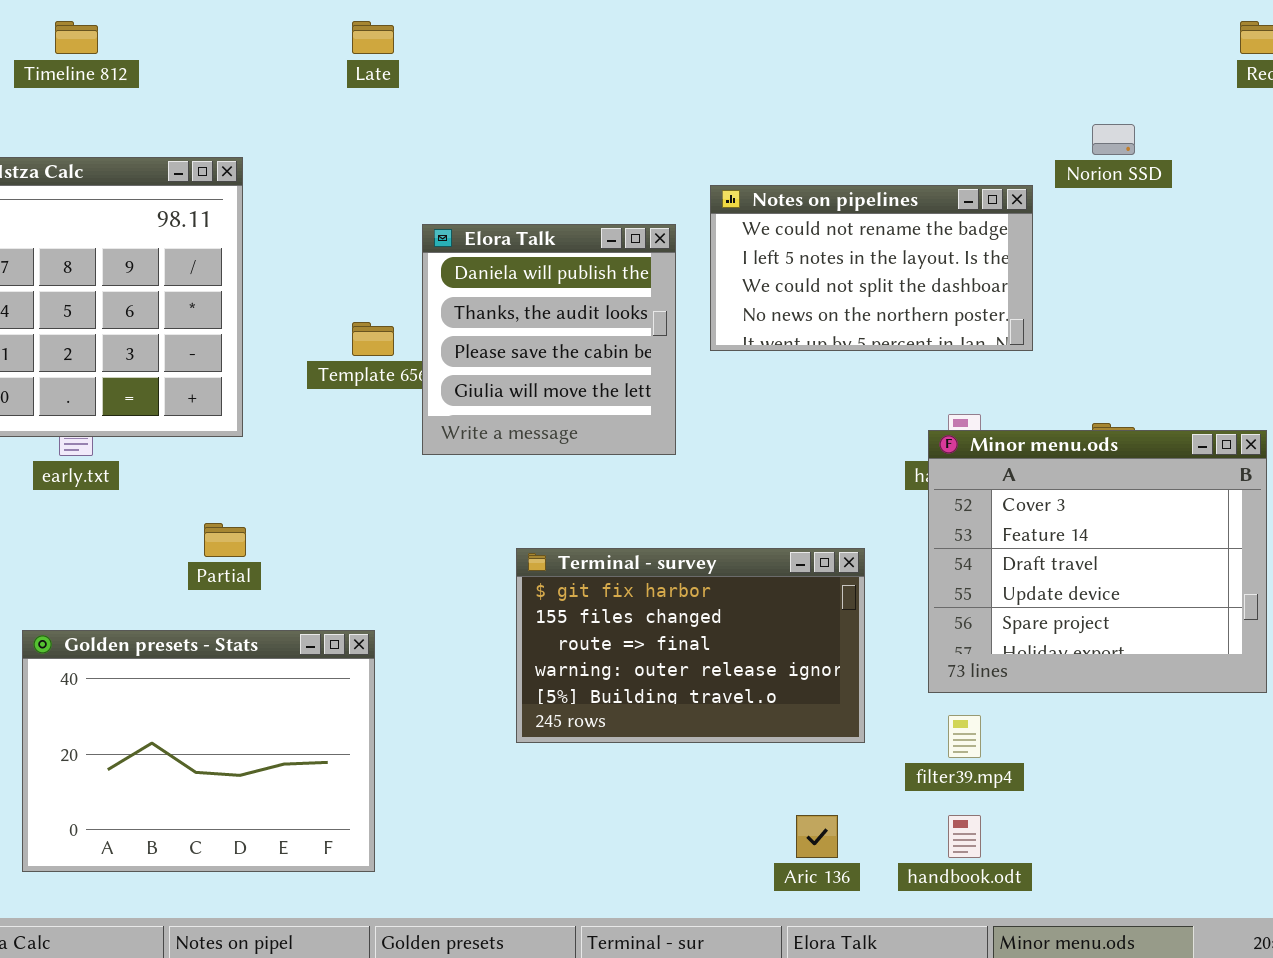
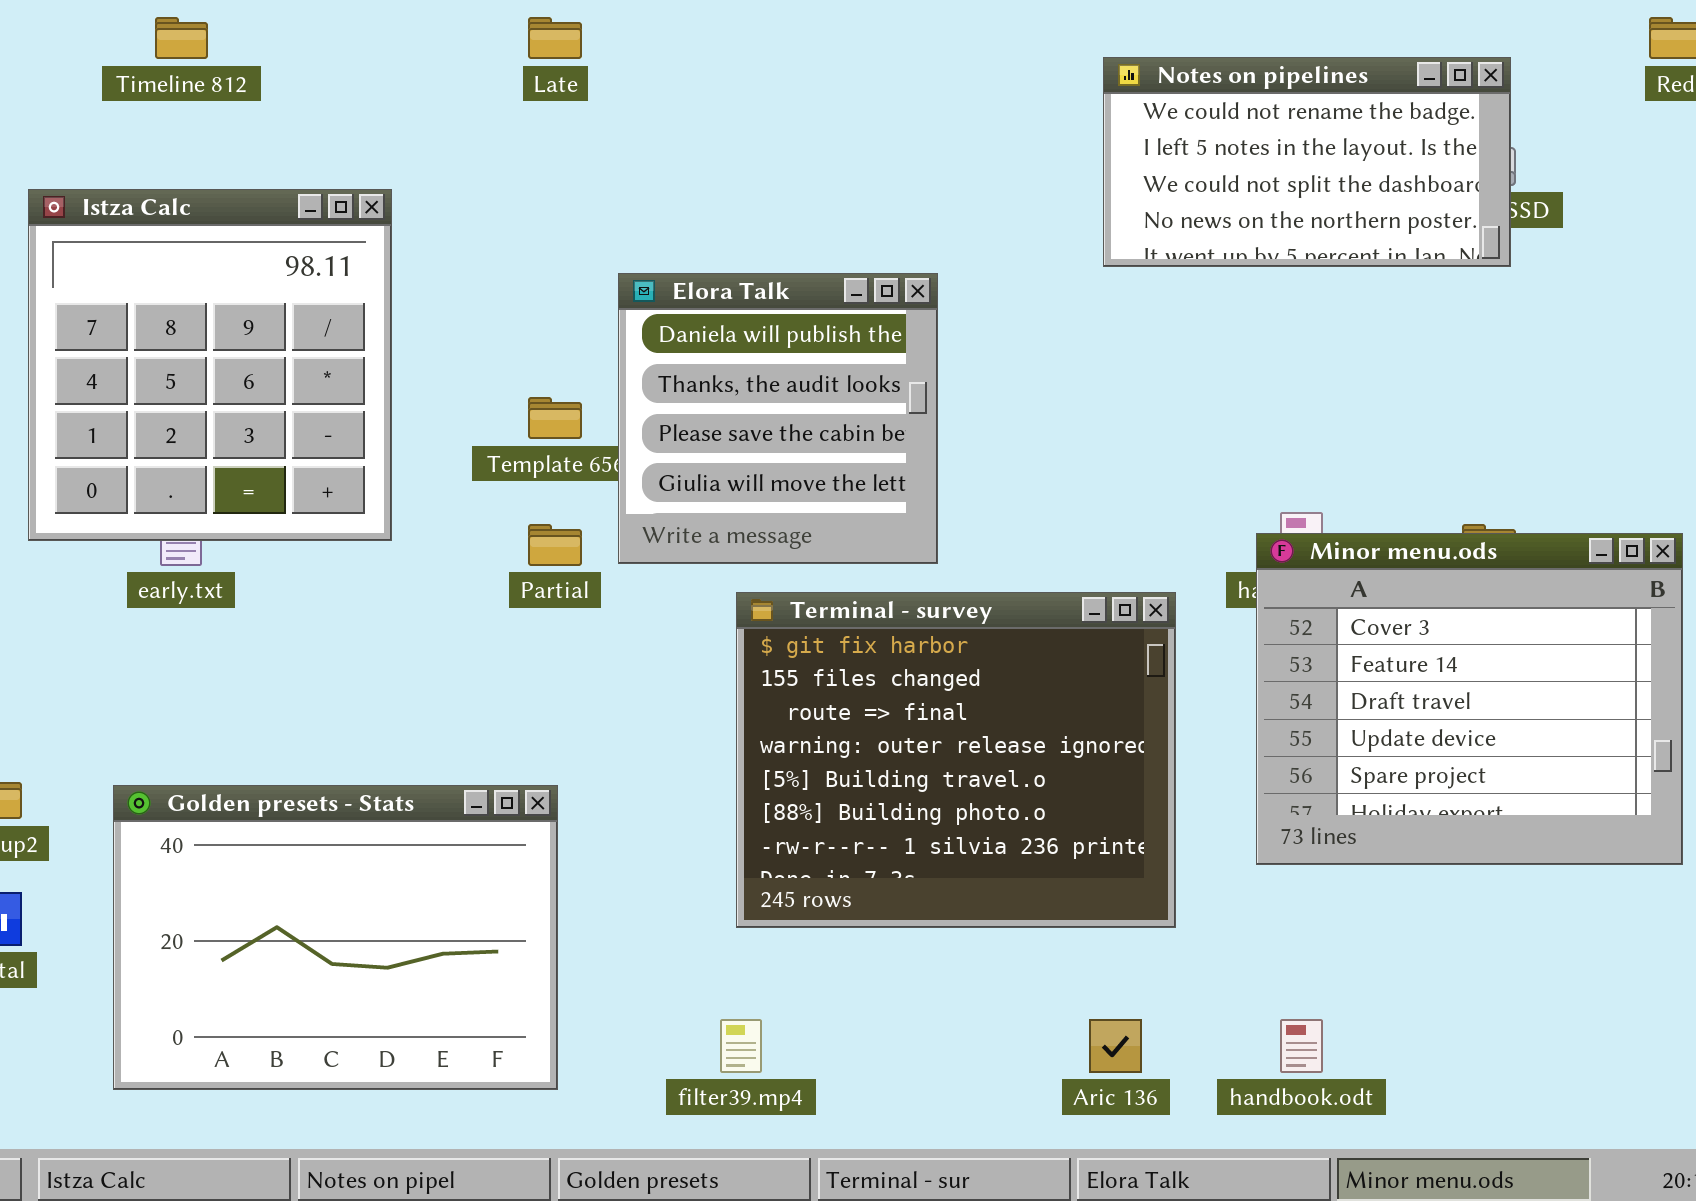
Notes on pipelines: [710,185,1033,351] -> [1103,57,1511,267], moved
Partial: [204,523,246,557] -> [528,524,582,566], moved
Terminal - survey: [516,548,865,743] -> [736,592,1176,928], resized
filter39.mp4: [948,715,981,758] -> [720,1019,762,1073], moved

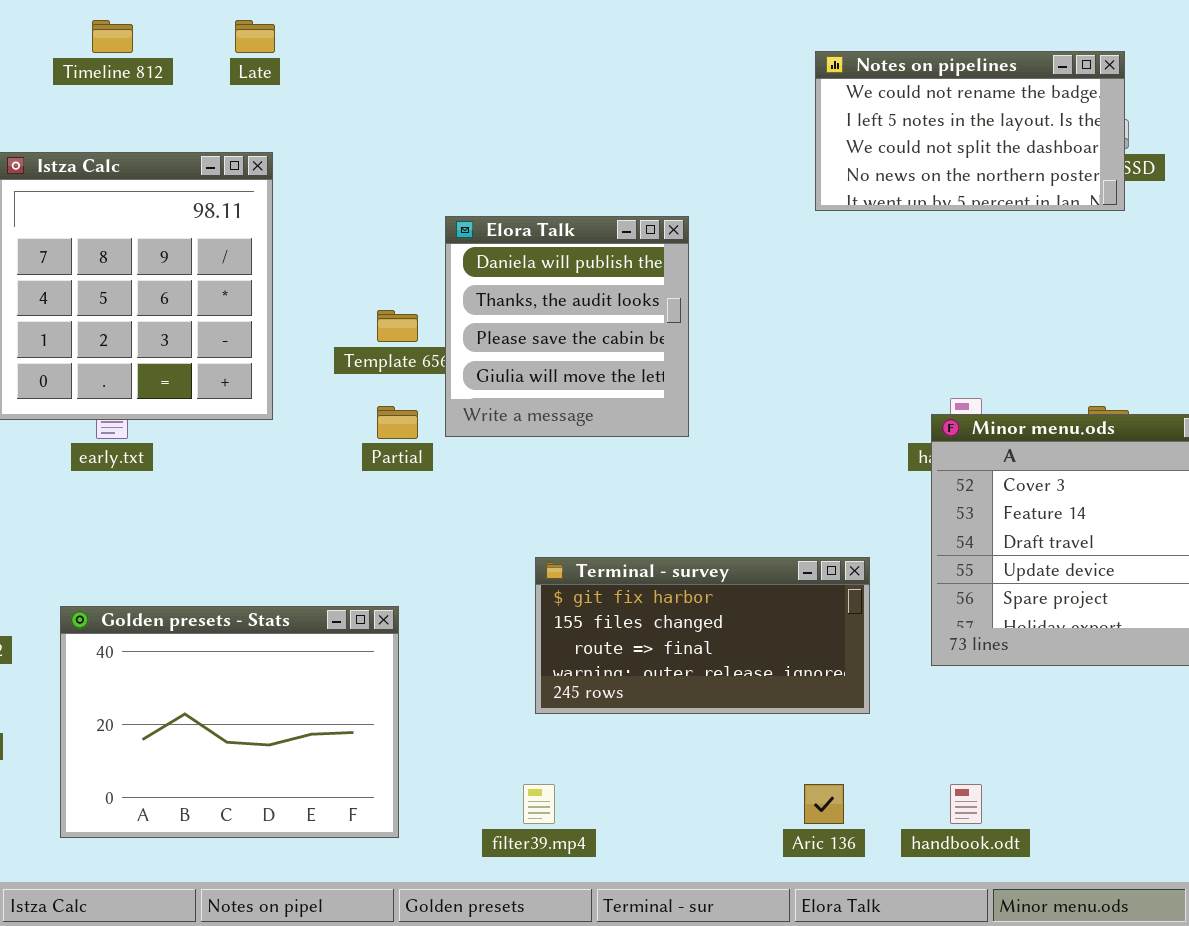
Late: [528,17,582,59] -> [235,20,275,53], moved
Terminal - survey: [736,592,1176,928] -> [535,557,870,714], resized

